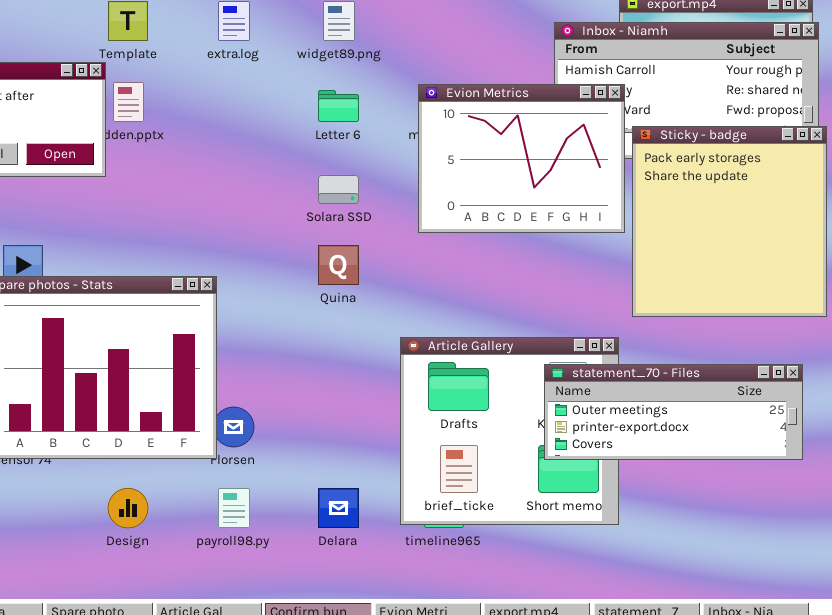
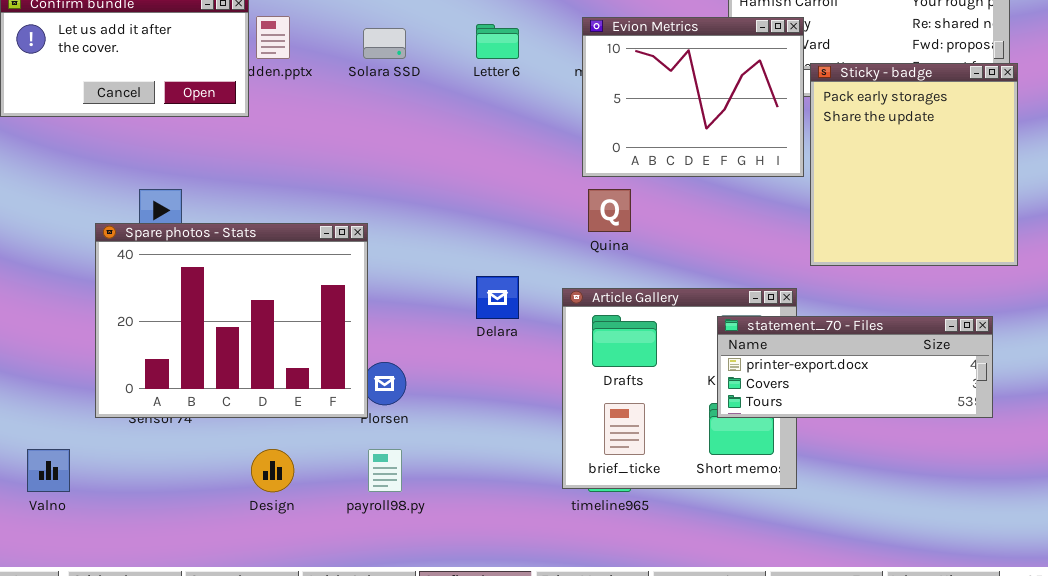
Solara SSD: [318,175,359,204] -> [363,28,406,59], moved
Quina: [318,245,359,285] -> [588,189,631,232], moved
statement_70 - Files: [544,364,803,460] -> [717,316,993,418], scrolled down 1 row
Delara: [318,488,359,528] -> [476,276,519,319], moved

